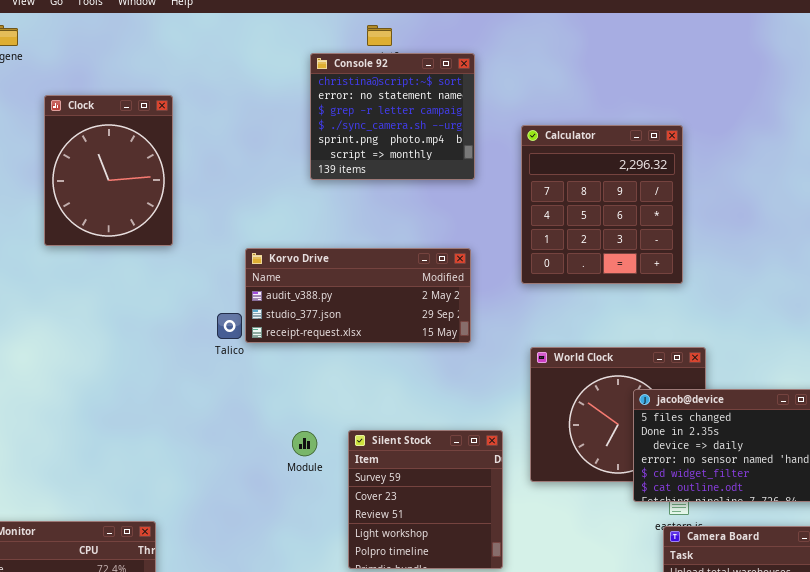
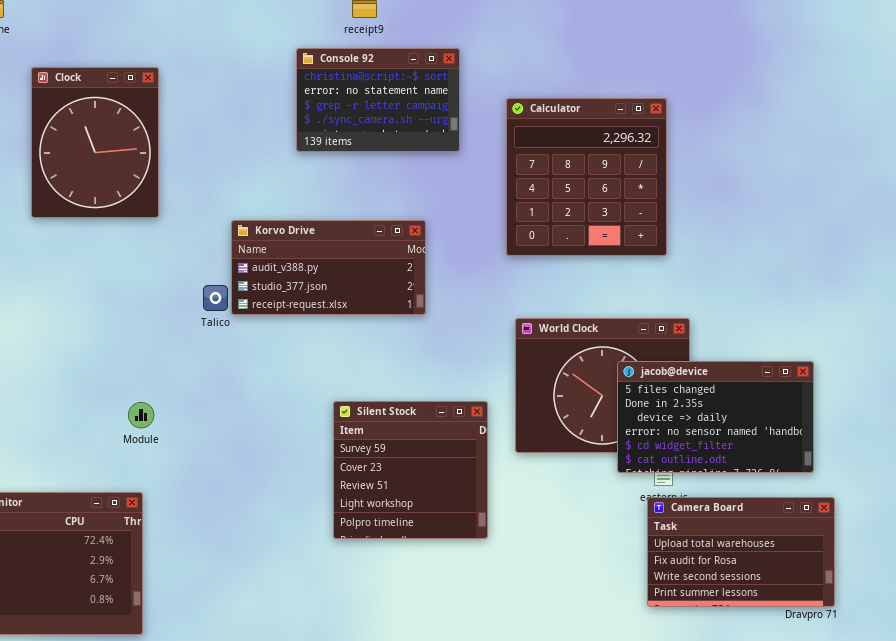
Console 92: [310,53,475,180] -> [296,48,460,152], resized
Korvo Drive: [245,248,471,343] -> [231,220,426,315], resized
Module: [292,431,317,456] -> [128,402,154,428], moved

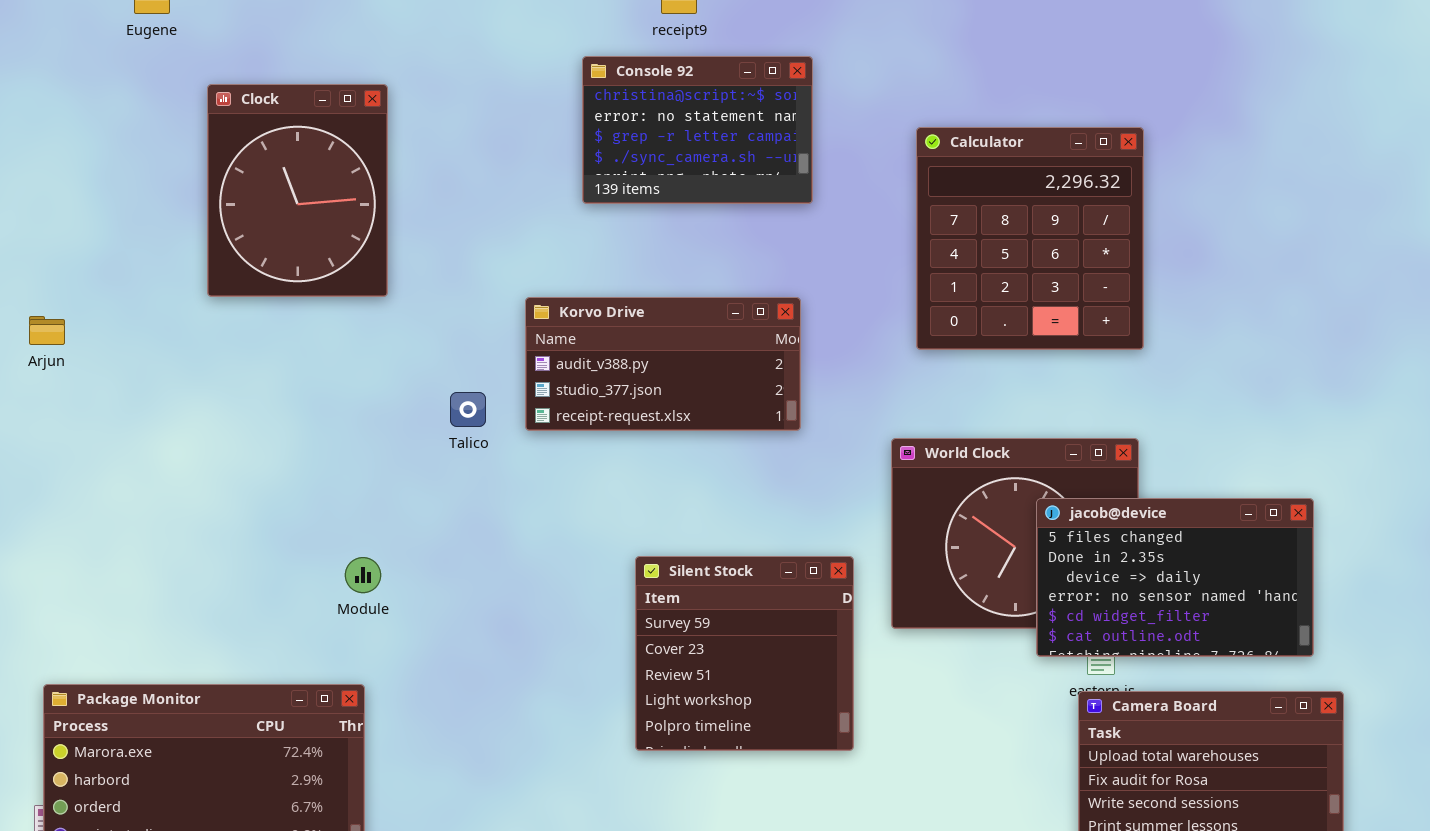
Calculator: [506,98,667,256] -> [916,127,1144,350], moved
Korvo Drive: [231,220,426,315] -> [525,297,801,431], moved

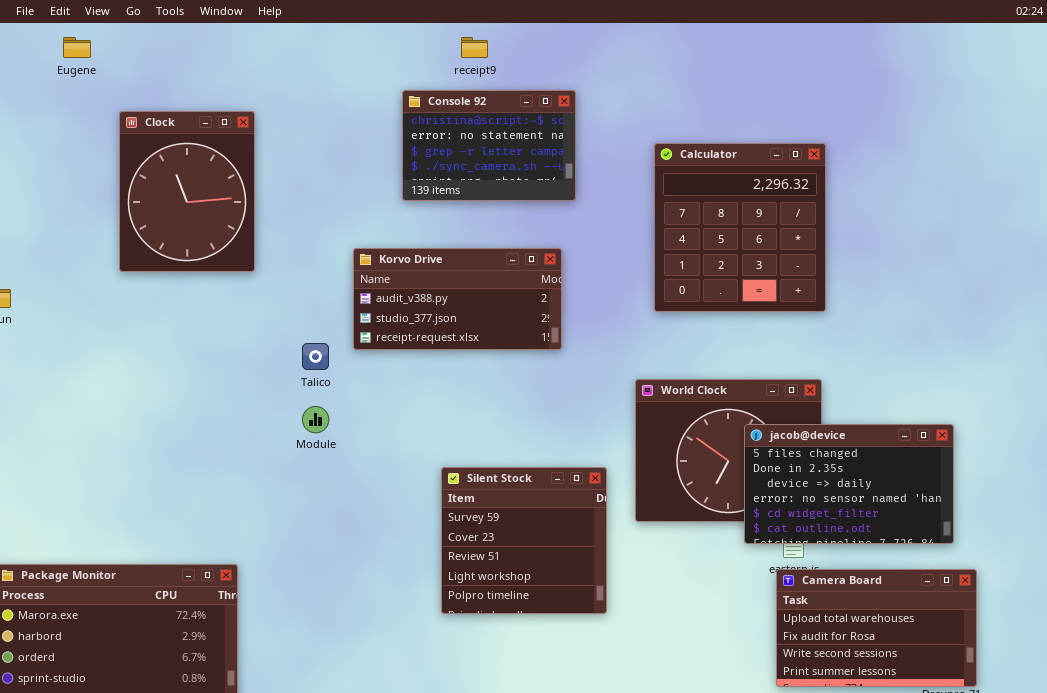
Korvo Drive: [525,297,801,431] -> [353,248,562,350], moved
Module: [345,557,381,593] -> [302,406,329,433], moved

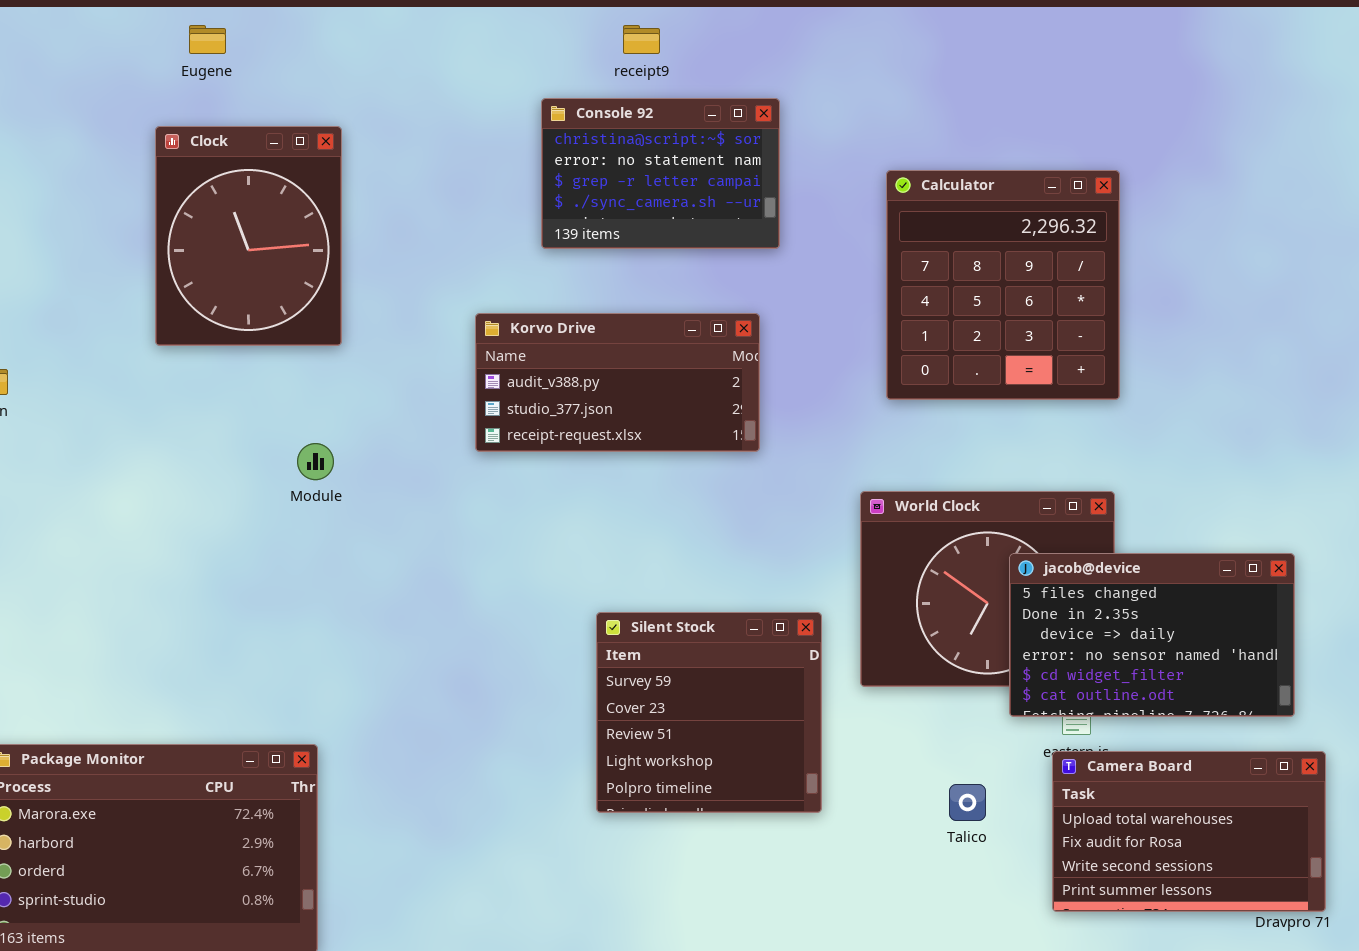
Eugene: [63,37,91,58] -> [189,25,226,54], moved
Talico: [302,343,329,370] -> [949,784,986,821], moved
Module: [302,406,329,433] -> [297,443,334,480], moved

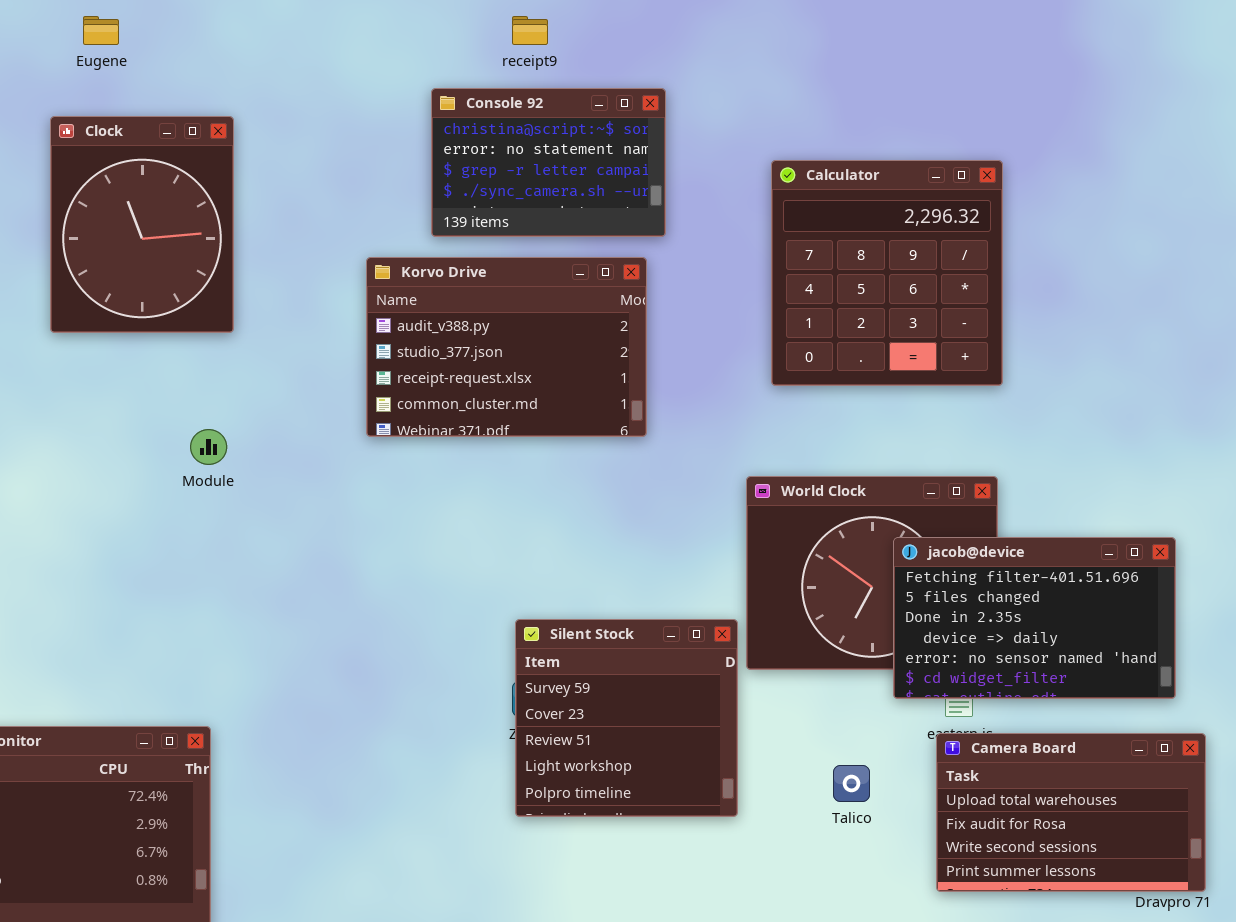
Korvo Drive: [475,313,760,452] -> [366,257,647,437], resized
jacob@device: [1009,553,1295,717] -> [893,537,1176,699], scrolled up 1 row
Silent Stock: [596,612,822,813] -> [515,619,738,817], moved

